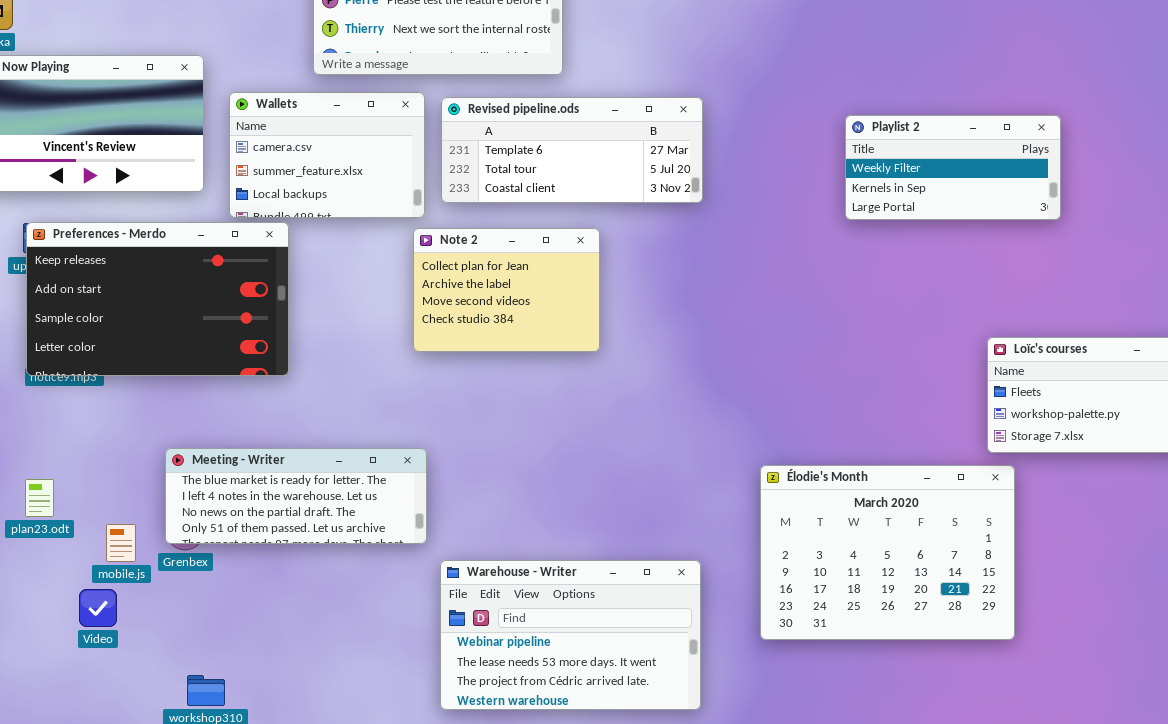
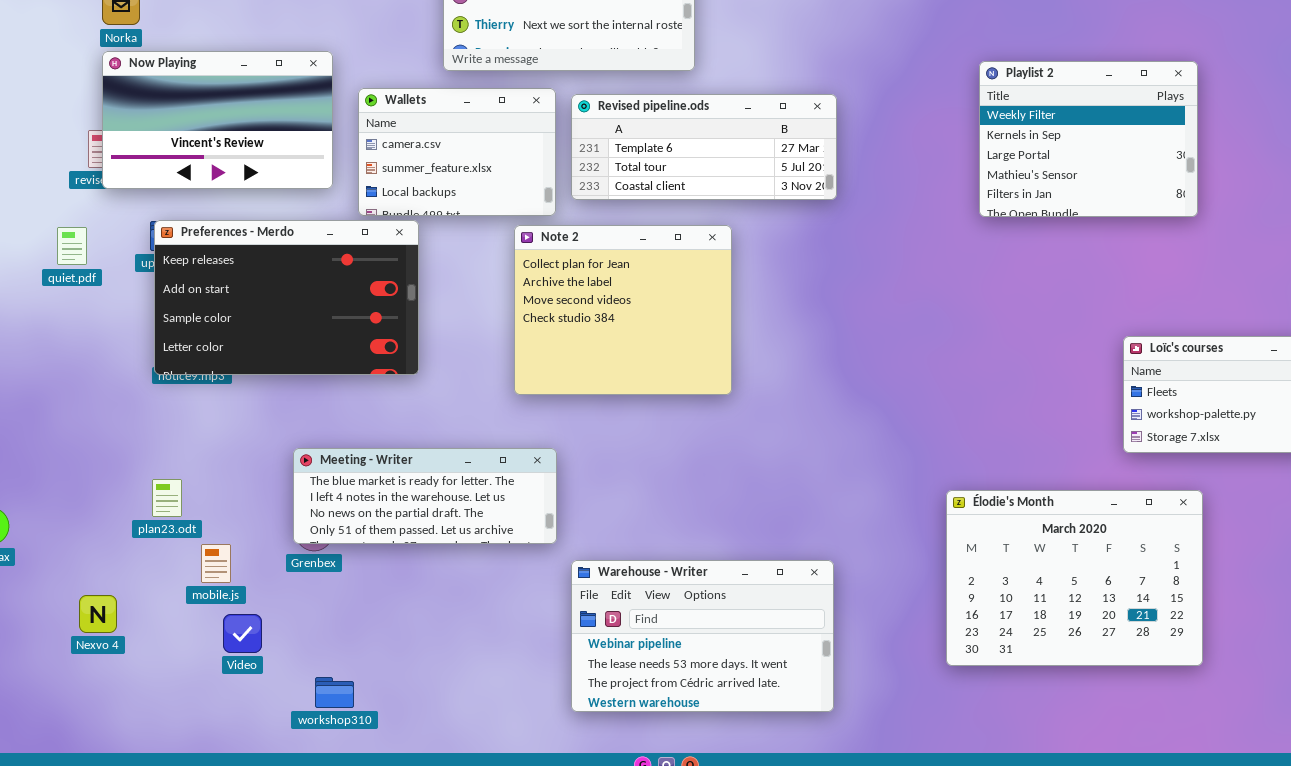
Playlist 2: [845,115,1061,220] -> [979,61,1198,217], resized
Note 2: [413,228,600,352] -> [514,225,732,395], resized
Élodie's Month: [760,465,1015,640] -> [946,490,1203,666], moved
mobile.js: [106,524,136,562] -> [201,544,231,583], moved
Video: [79,589,117,627] -> [223,614,262,653], moved

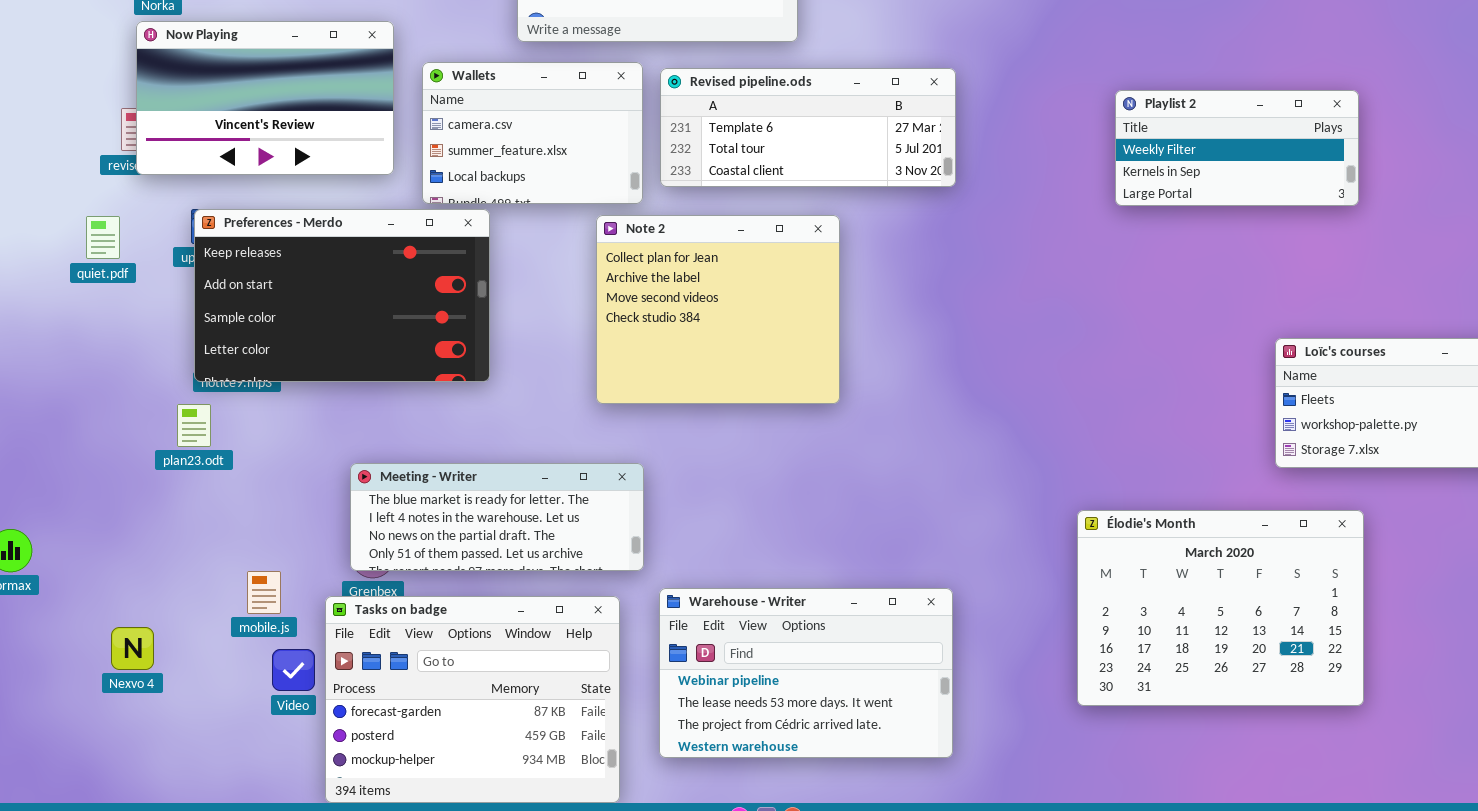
Playlist 2: [979,61,1198,217] -> [1115,90,1359,206], resized
plan23.odt: [152,479,182,517] -> [177,404,211,447], moved
Tasks on badge: none -> [325,596,620,803], opened

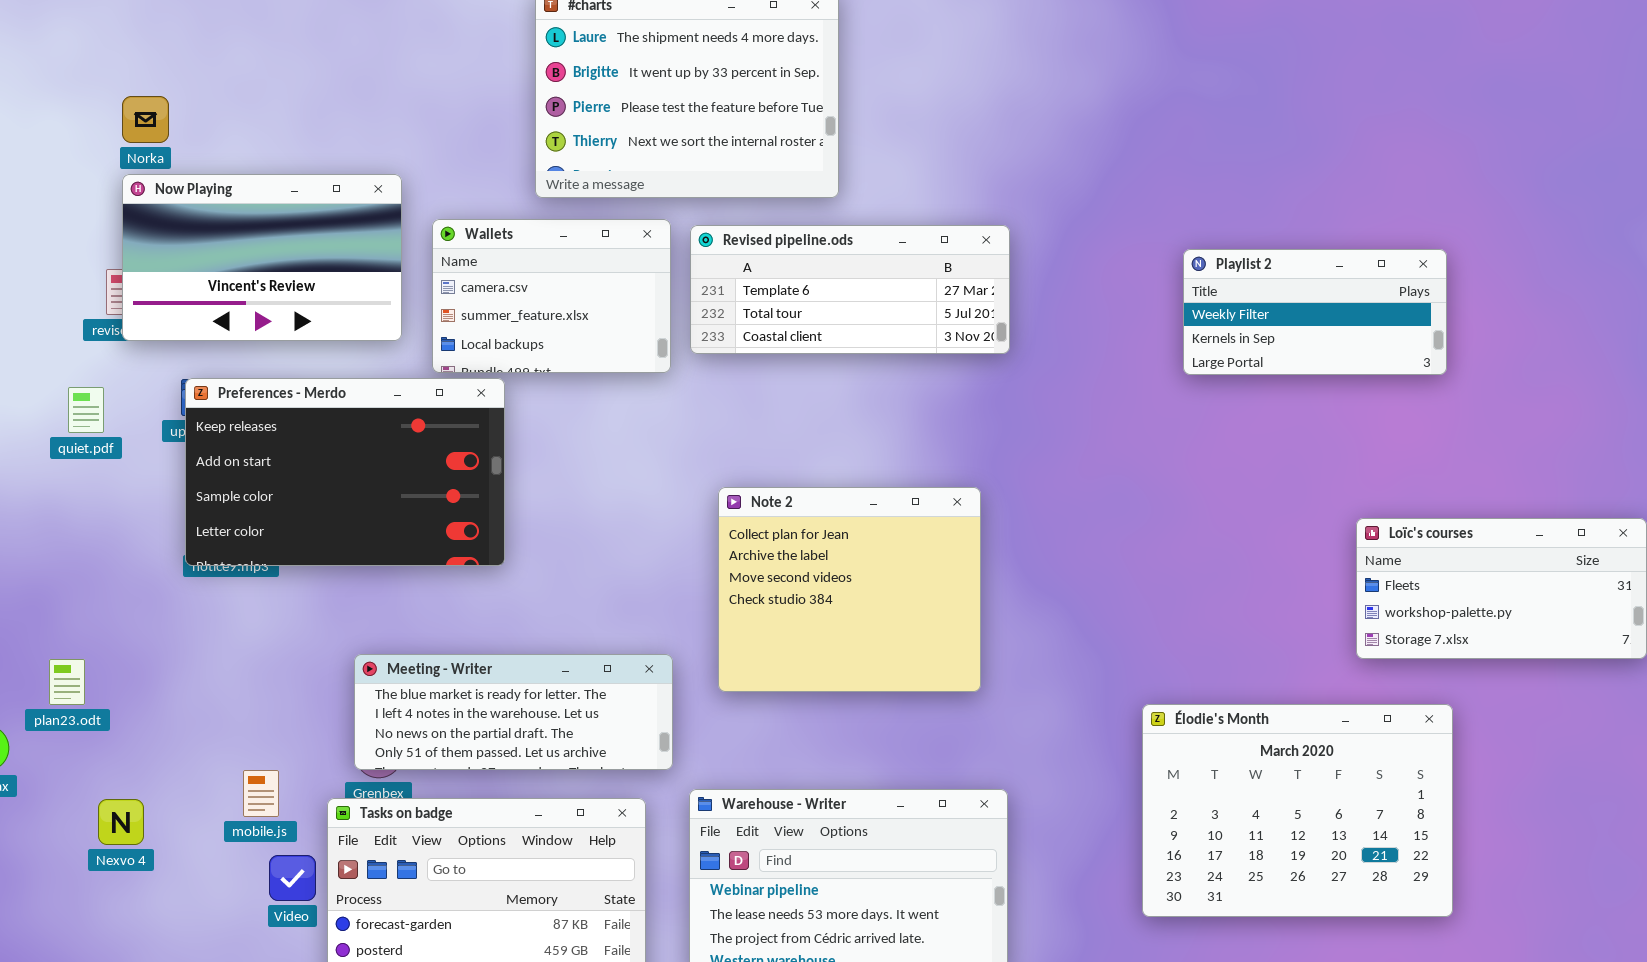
Note 2: [596,215,840,404] -> [718,487,981,692], moved
plan23.odt: [177,404,211,447] -> [49,659,85,705], moved
Nexvo 4: [111,627,154,670] -> [98,799,144,845], moved

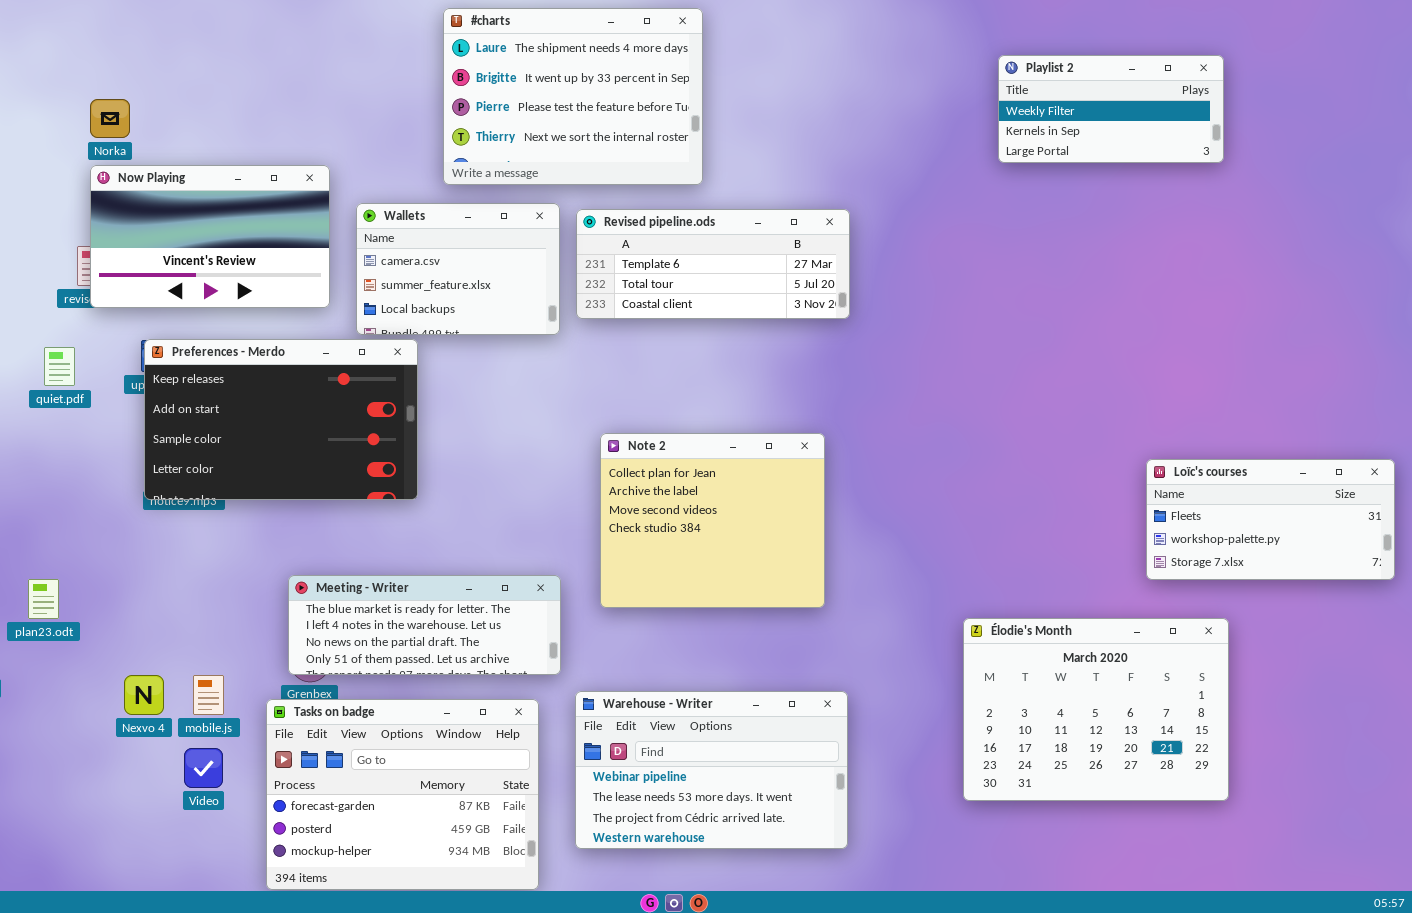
Playlist 2: [1183,249,1447,375] -> [998,55,1224,163], moved
Nexvo 4: [98,799,144,845] -> [124,675,164,715], moved
Video: [269,855,316,901] -> [184,748,223,788], moved

